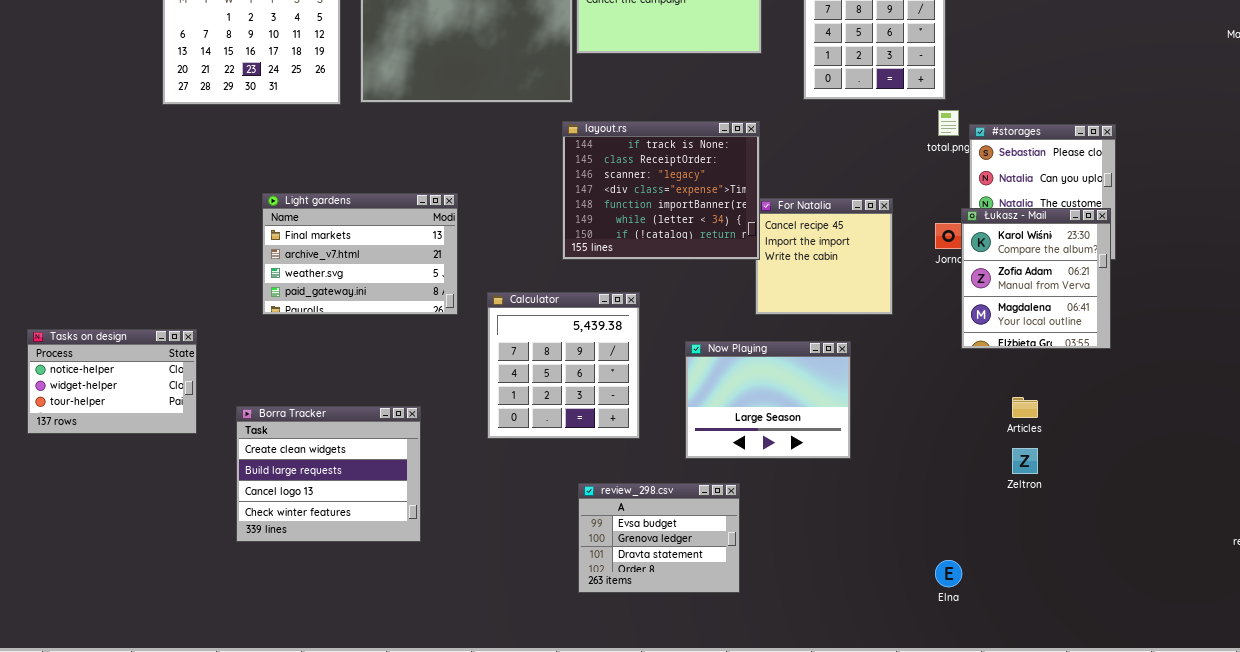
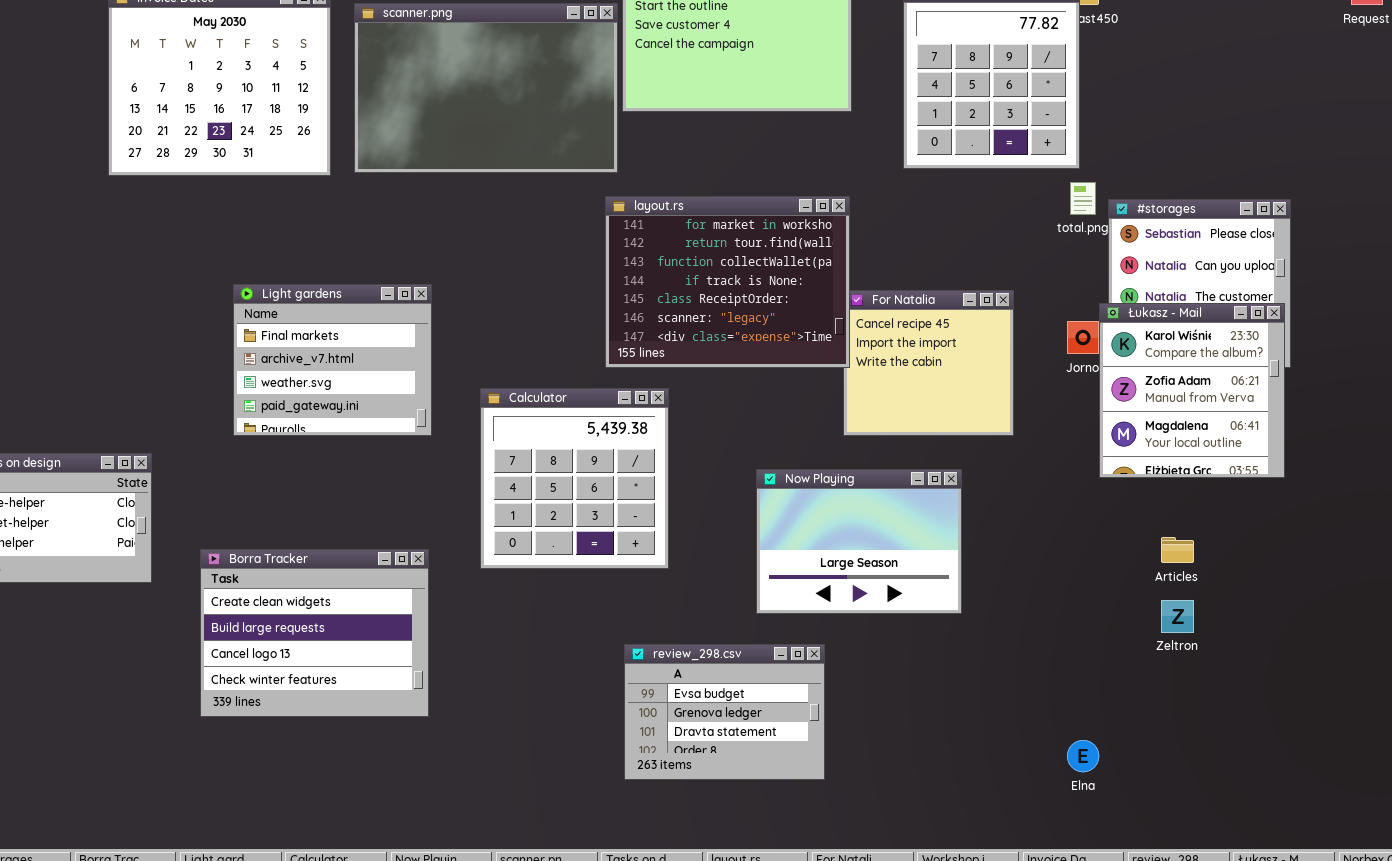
layout.rs: [562,121,760,260] -> [605,196,850,368], scrolled up 3 rows
Light gardens: [262,193,458,315] -> [233,284,432,436], resized
Calculator: [487,292,640,439] -> [480,388,669,569], moved

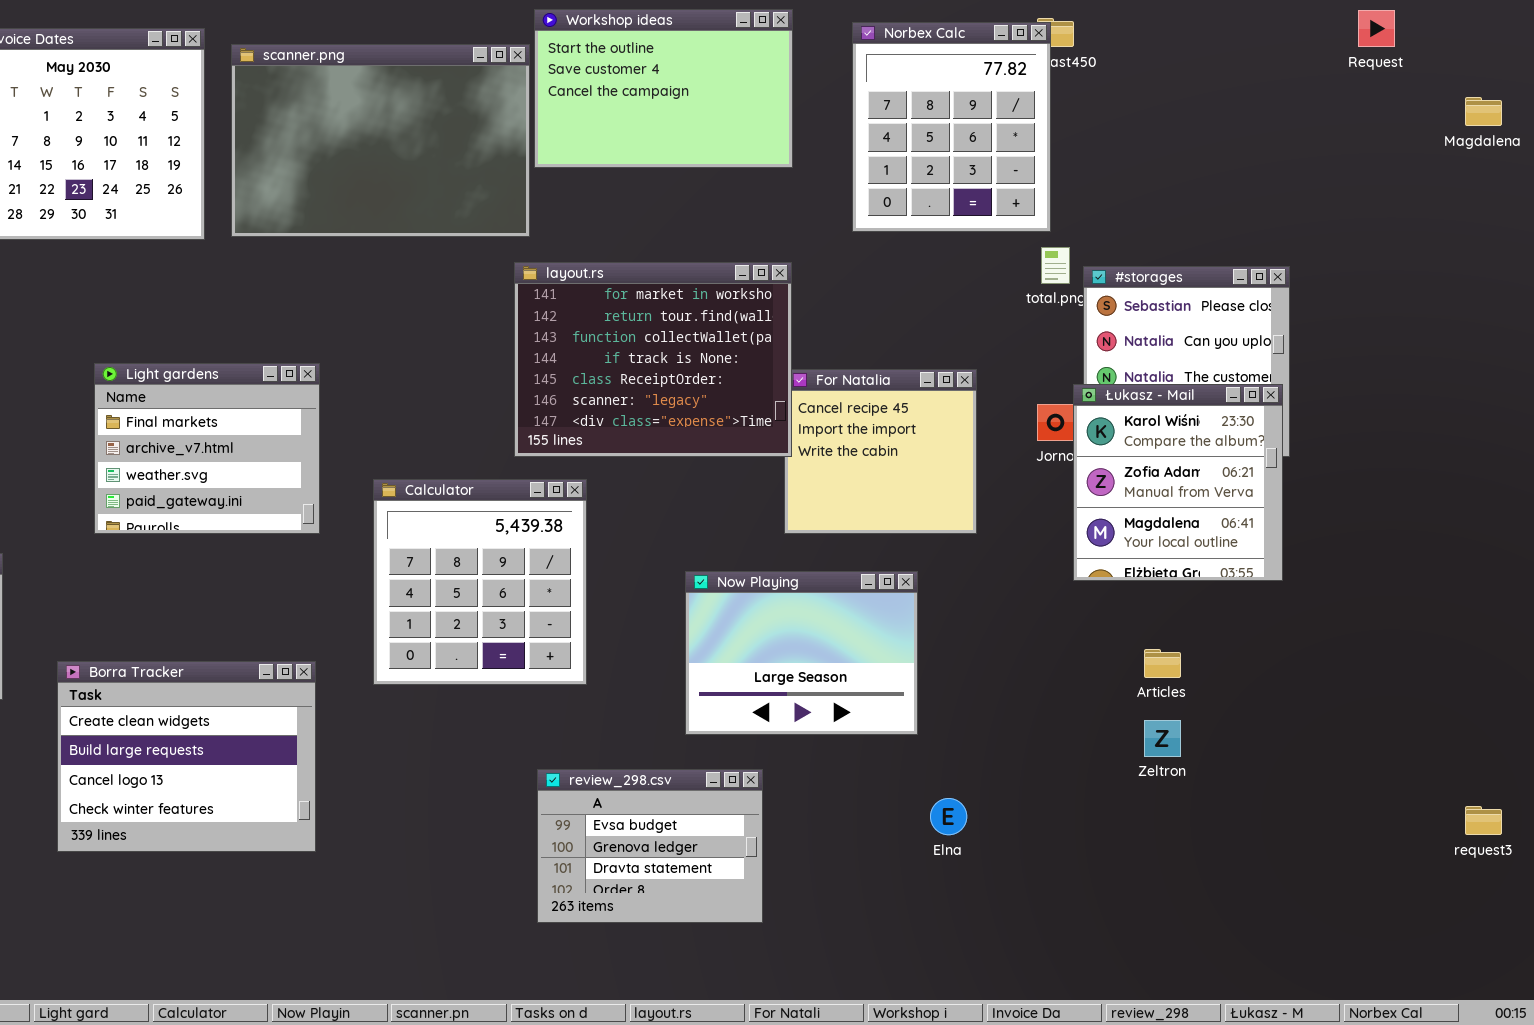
Elna: [1067,740,1099,772] -> [930,798,967,835], moved

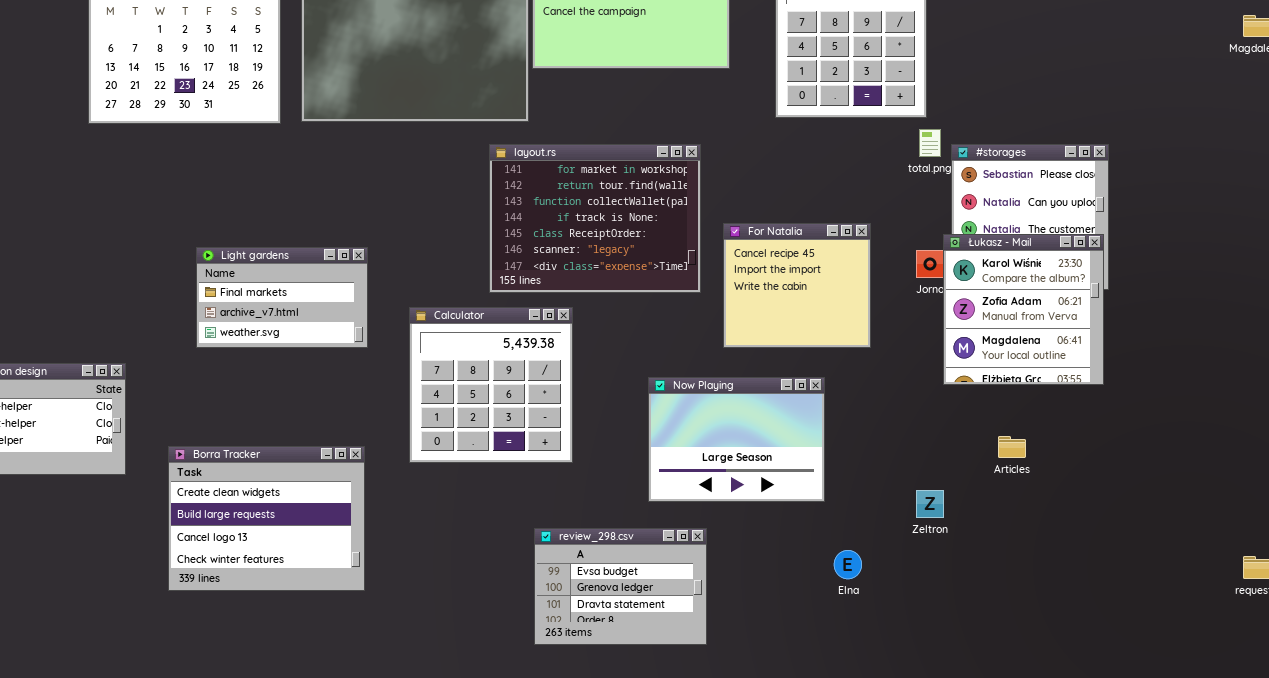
layout.rs: [514,262,792,457] -> [489,144,701,293], moved
Light gardens: [94,363,320,534] -> [196,247,368,348], resized
Zeltron: [1144,720,1181,757] -> [916,490,944,518], moved

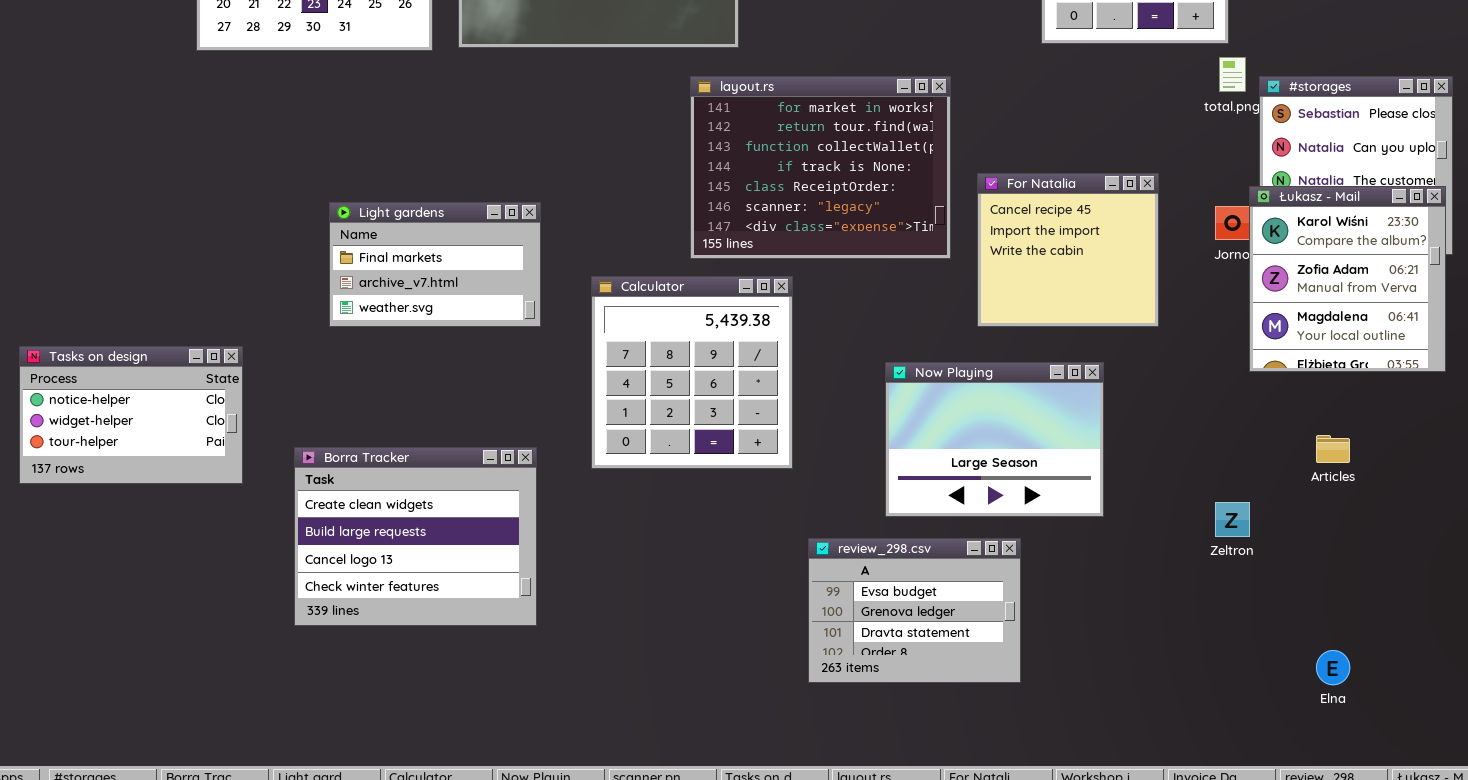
review_298.csv: [534,528,707,645] -> [808,538,1021,683], moved
Elna: [834,550,862,579] -> [1316,650,1350,685], moved

